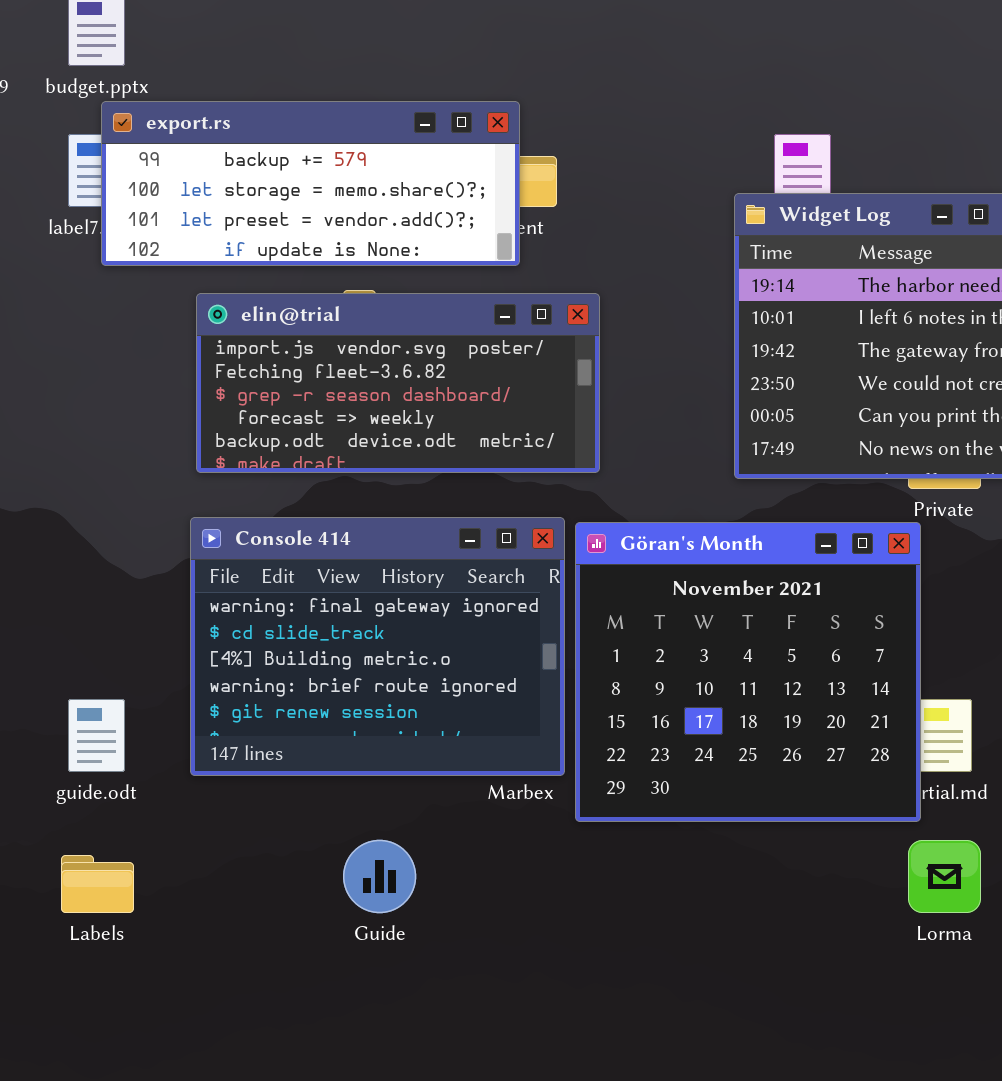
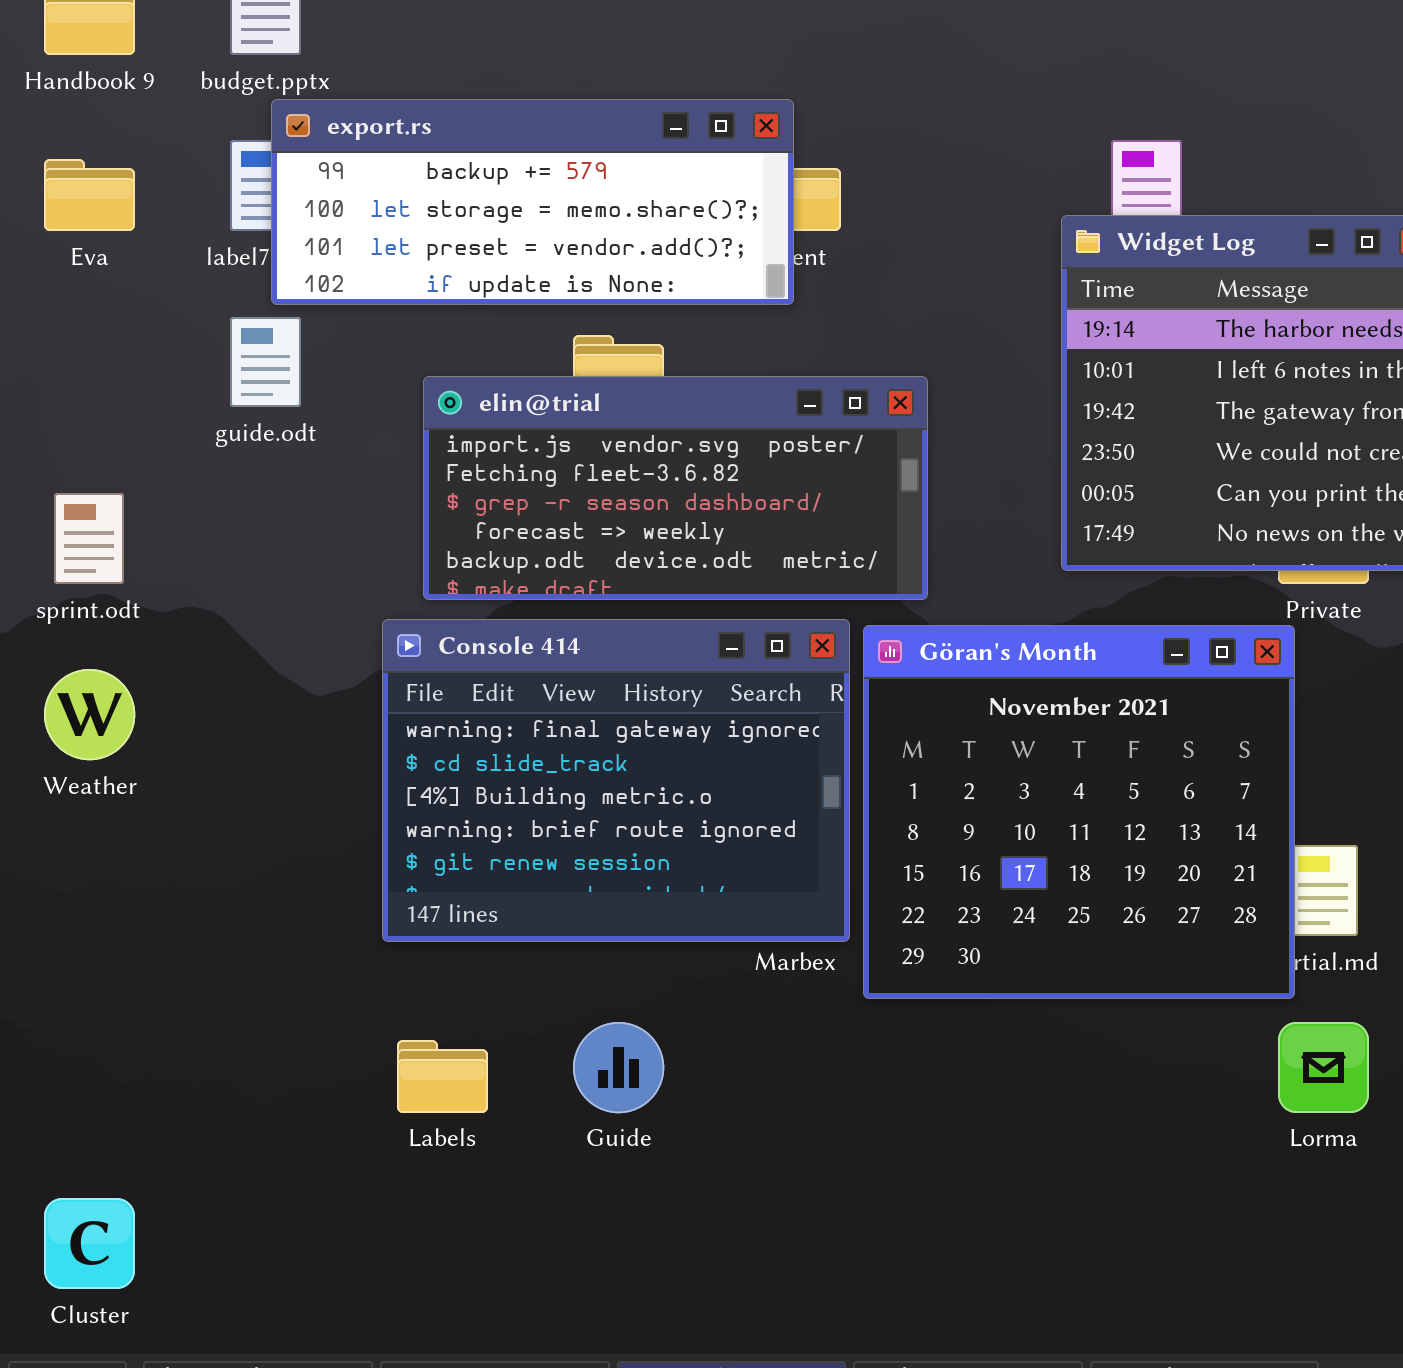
elin@trial: [196,293,600,473] -> [423,376,928,600], moved
guide.odt: [68,699,125,772] -> [230,317,301,407], moved
Labels: [61,855,134,913] -> [397,1040,488,1113], moved

